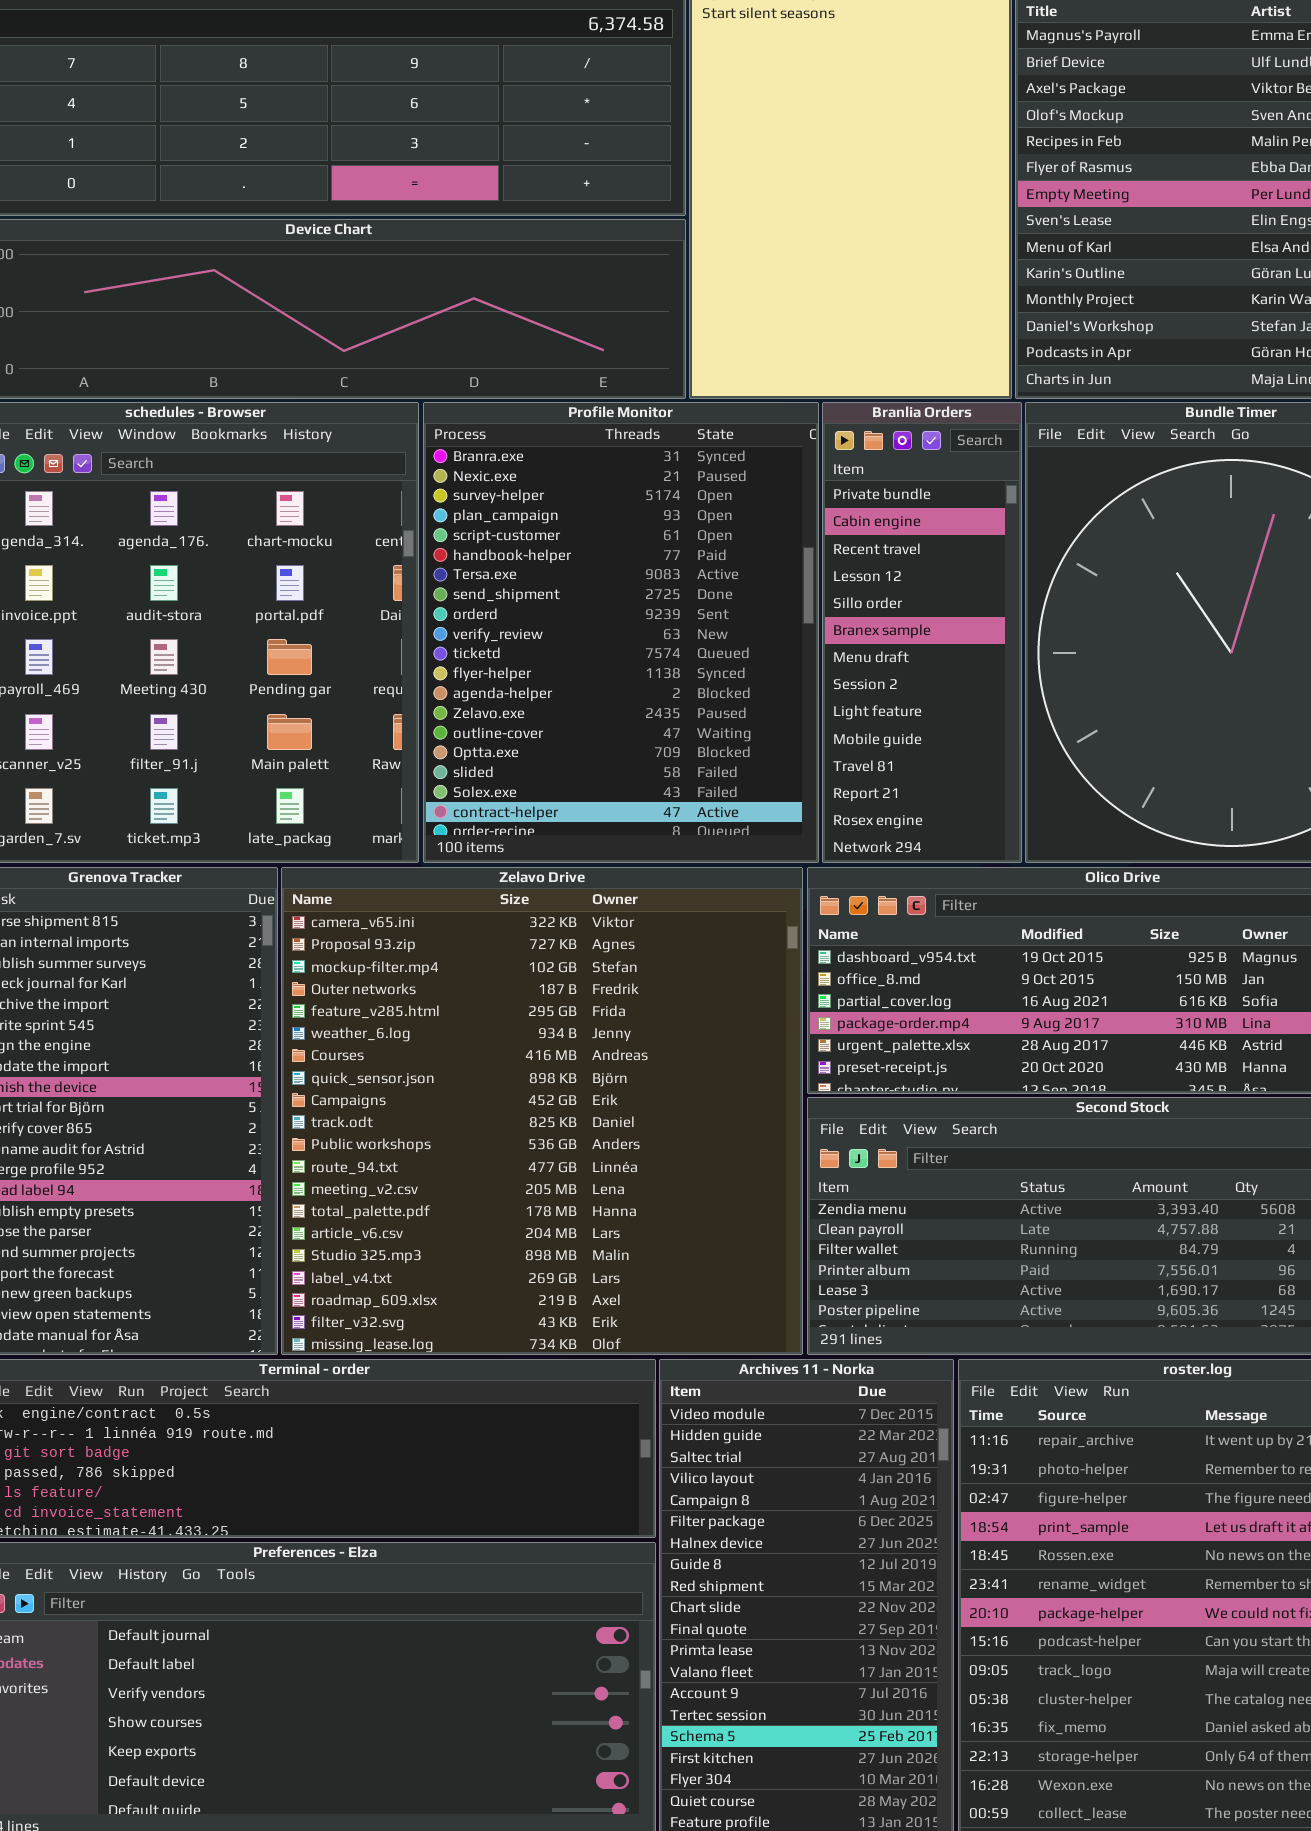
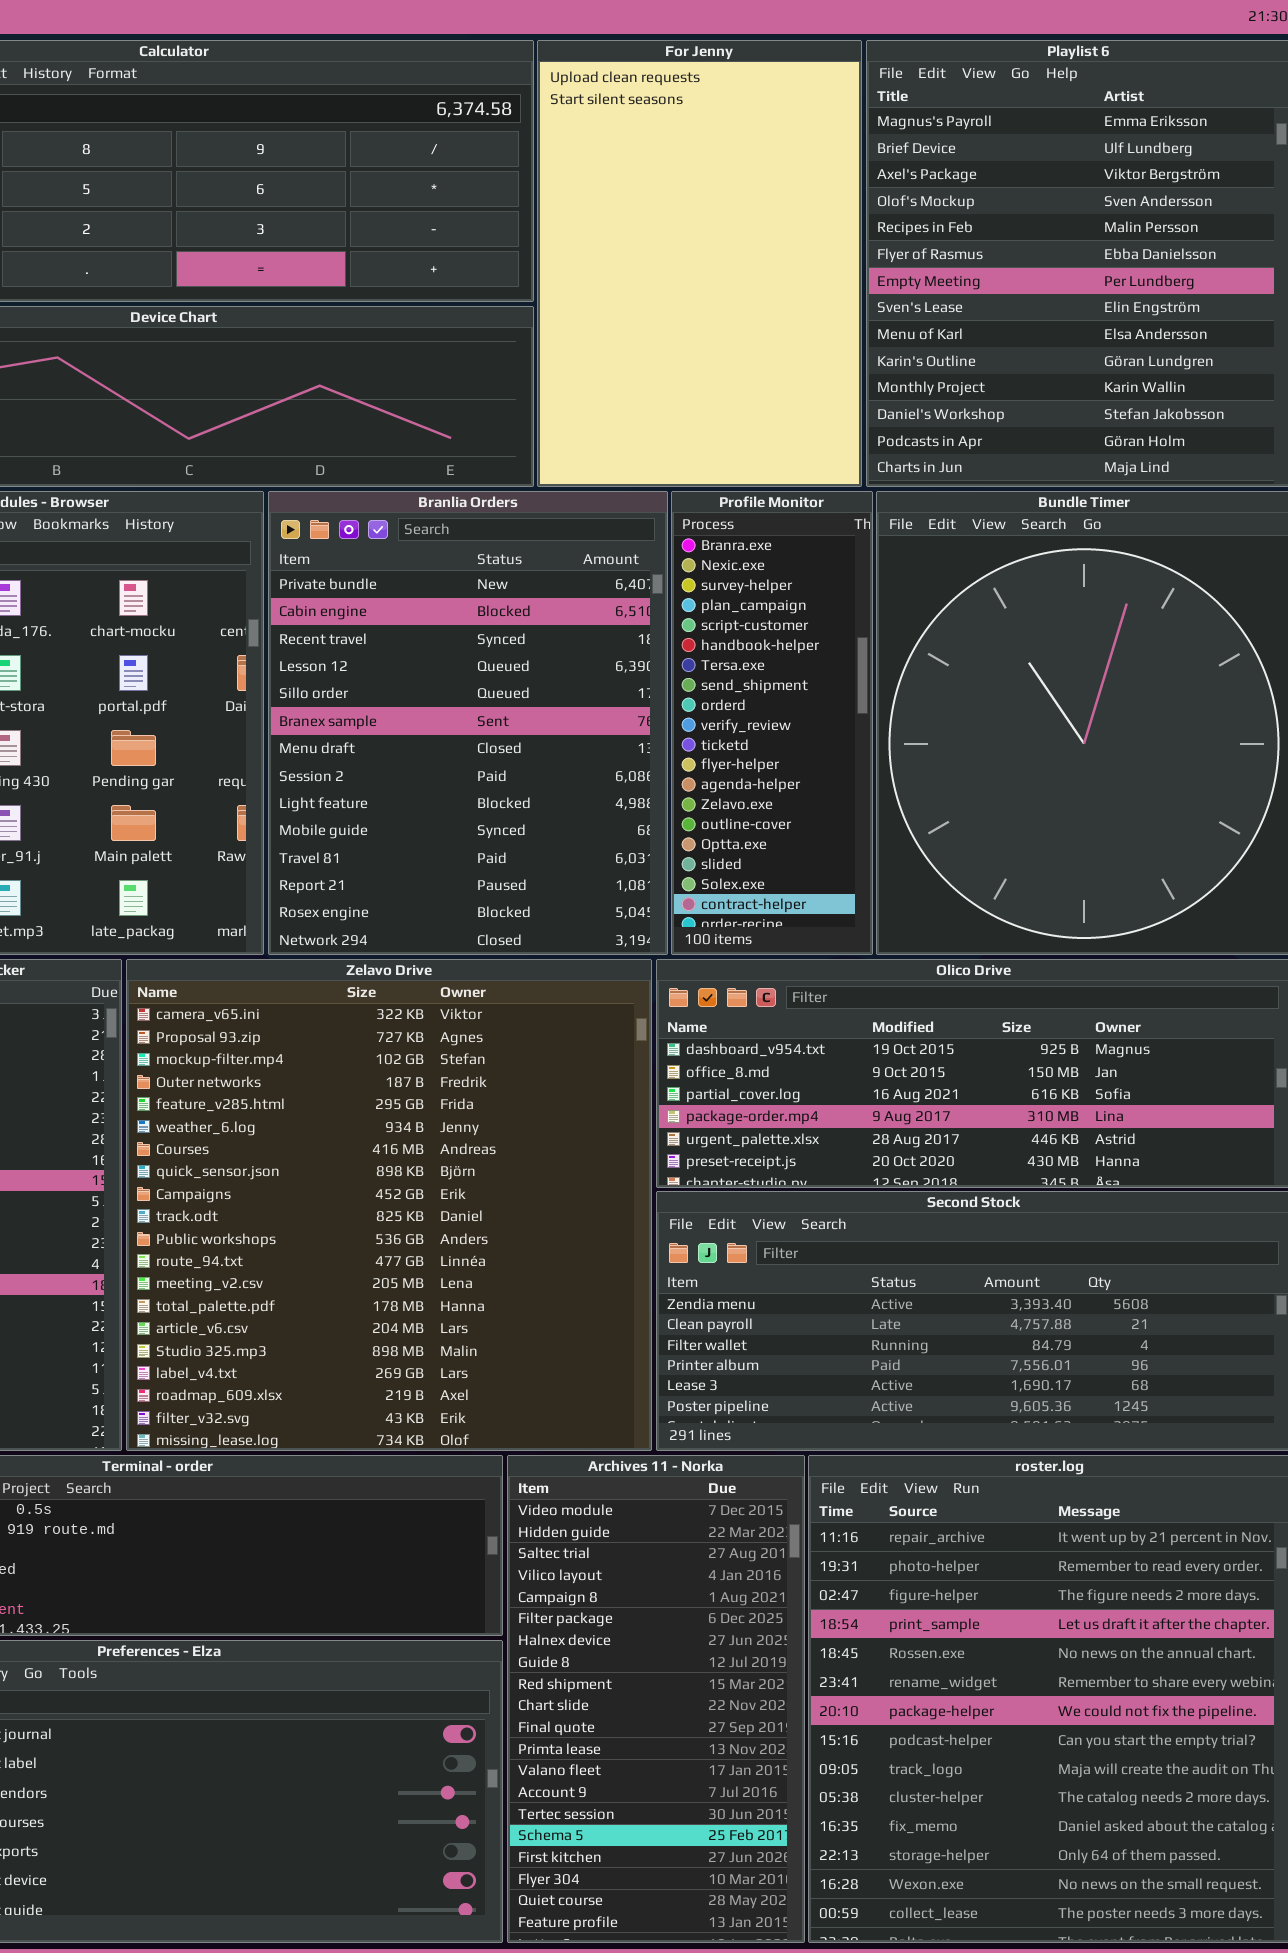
Profile Monitor: [423,402,819,863] -> [671,491,873,955], moved, resized
Branlia Orders: [822,402,1022,863] -> [268,491,668,955], moved, resized

